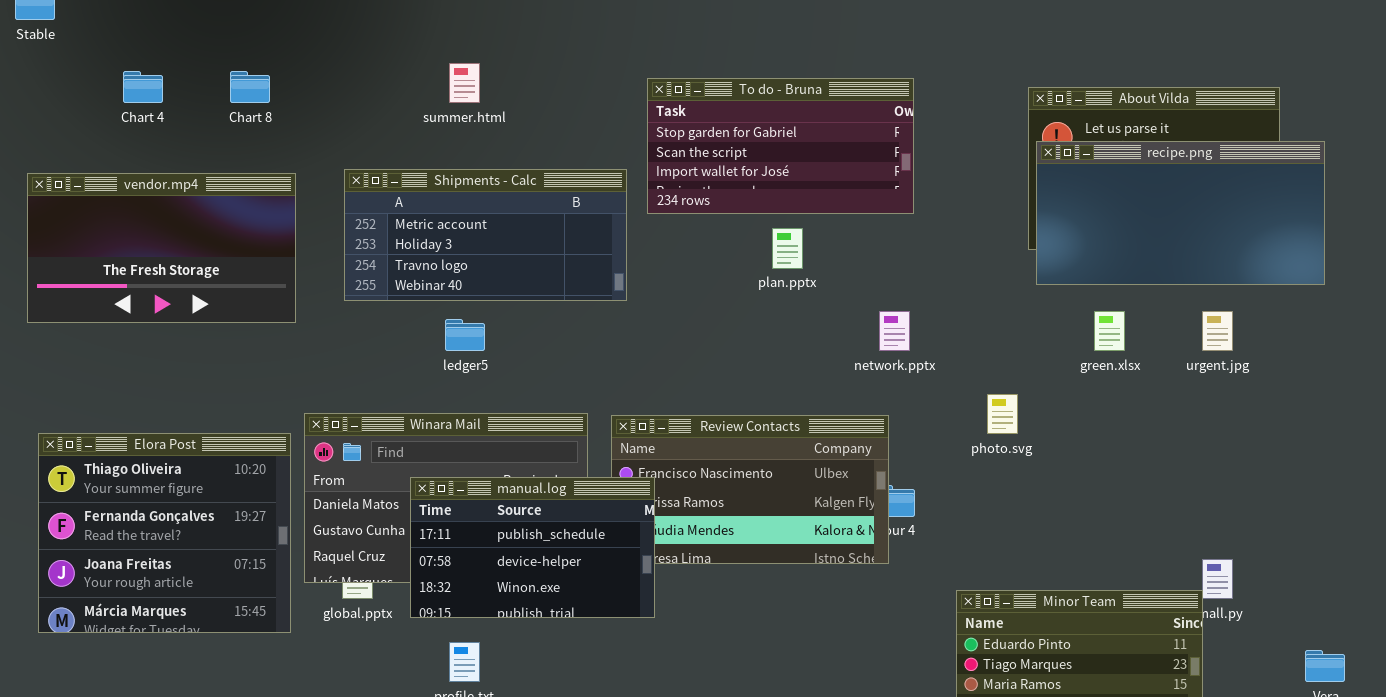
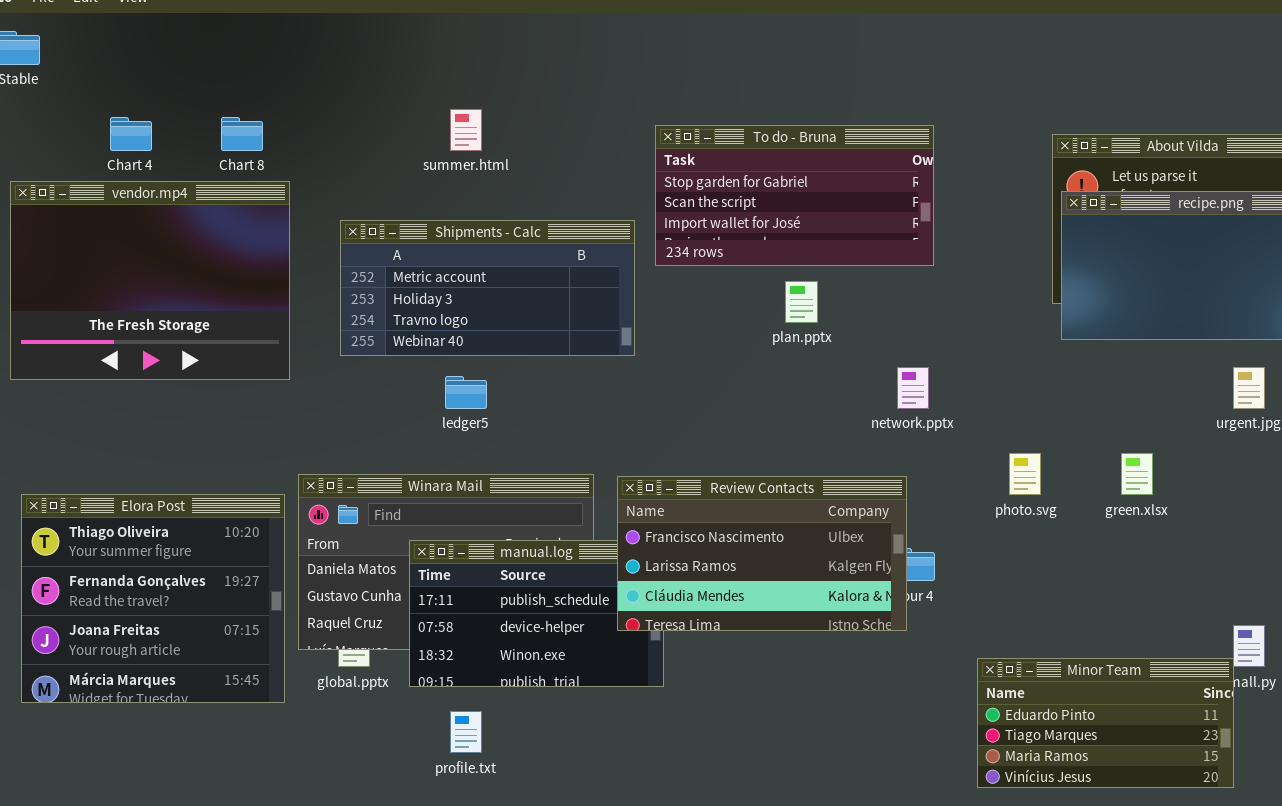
vendor.mp4: [27,173,296,323] -> [10,181,290,380], resized
green.xlsx: [1094,311,1125,351] -> [1121,453,1153,495], moved
Review Contacts: [611,415,889,564] -> [617,476,907,631], raised

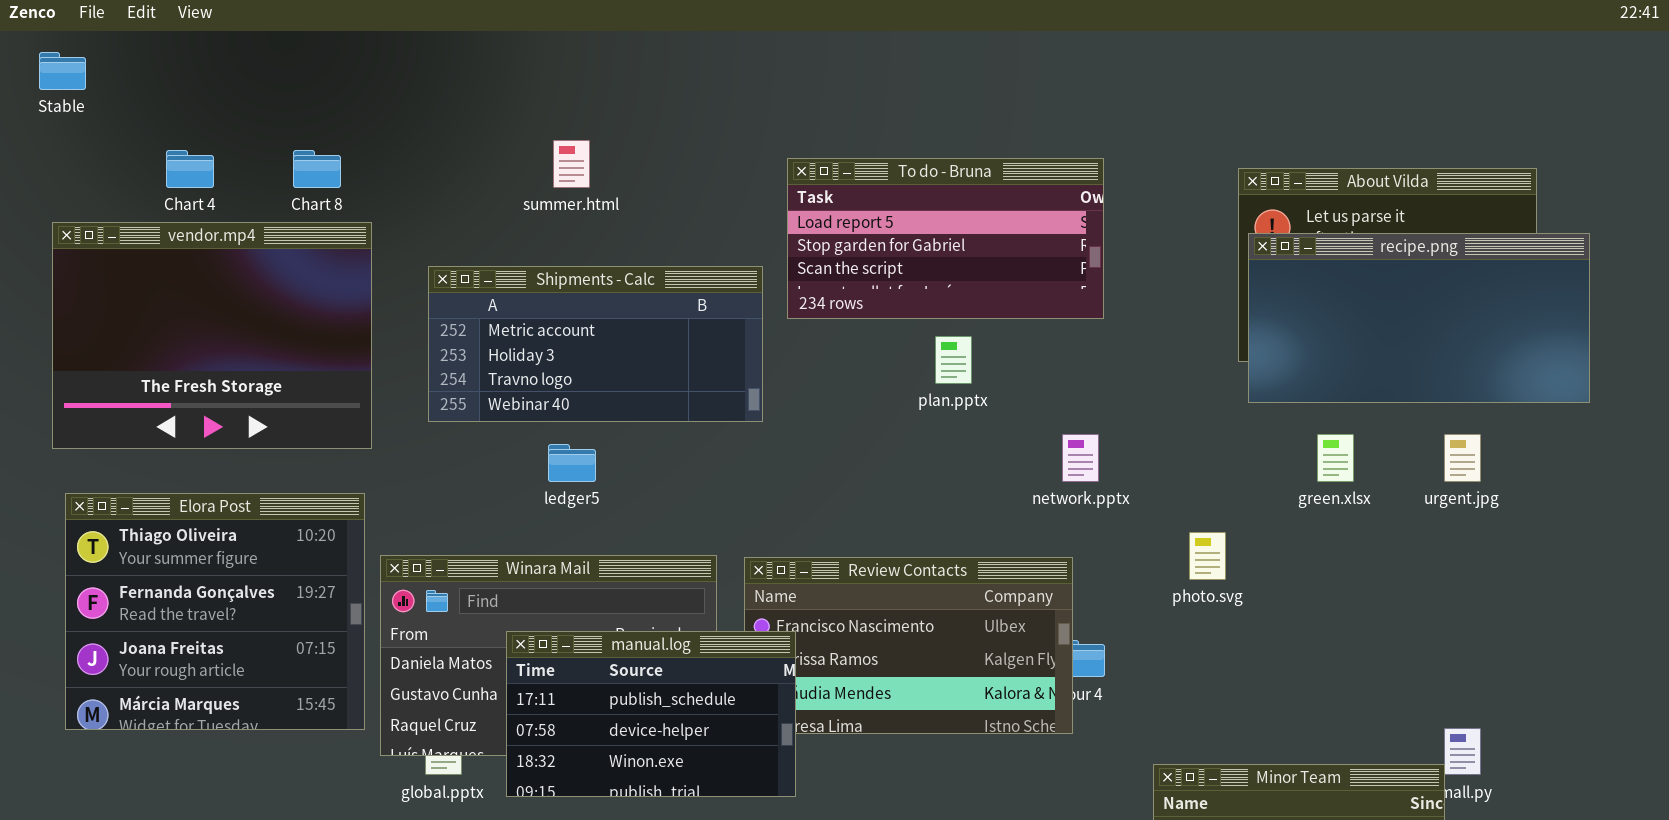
To do - Bruna: [655,125,934,266] -> [787,158,1104,319], scrolled up 1 row
green.xlsx: [1121,453,1153,495] -> [1317,434,1354,482], moved
Elora Post: [21,494,285,703] -> [65,493,365,730], moved
manual.log: [409,540,664,687] -> [506,631,796,797], raised

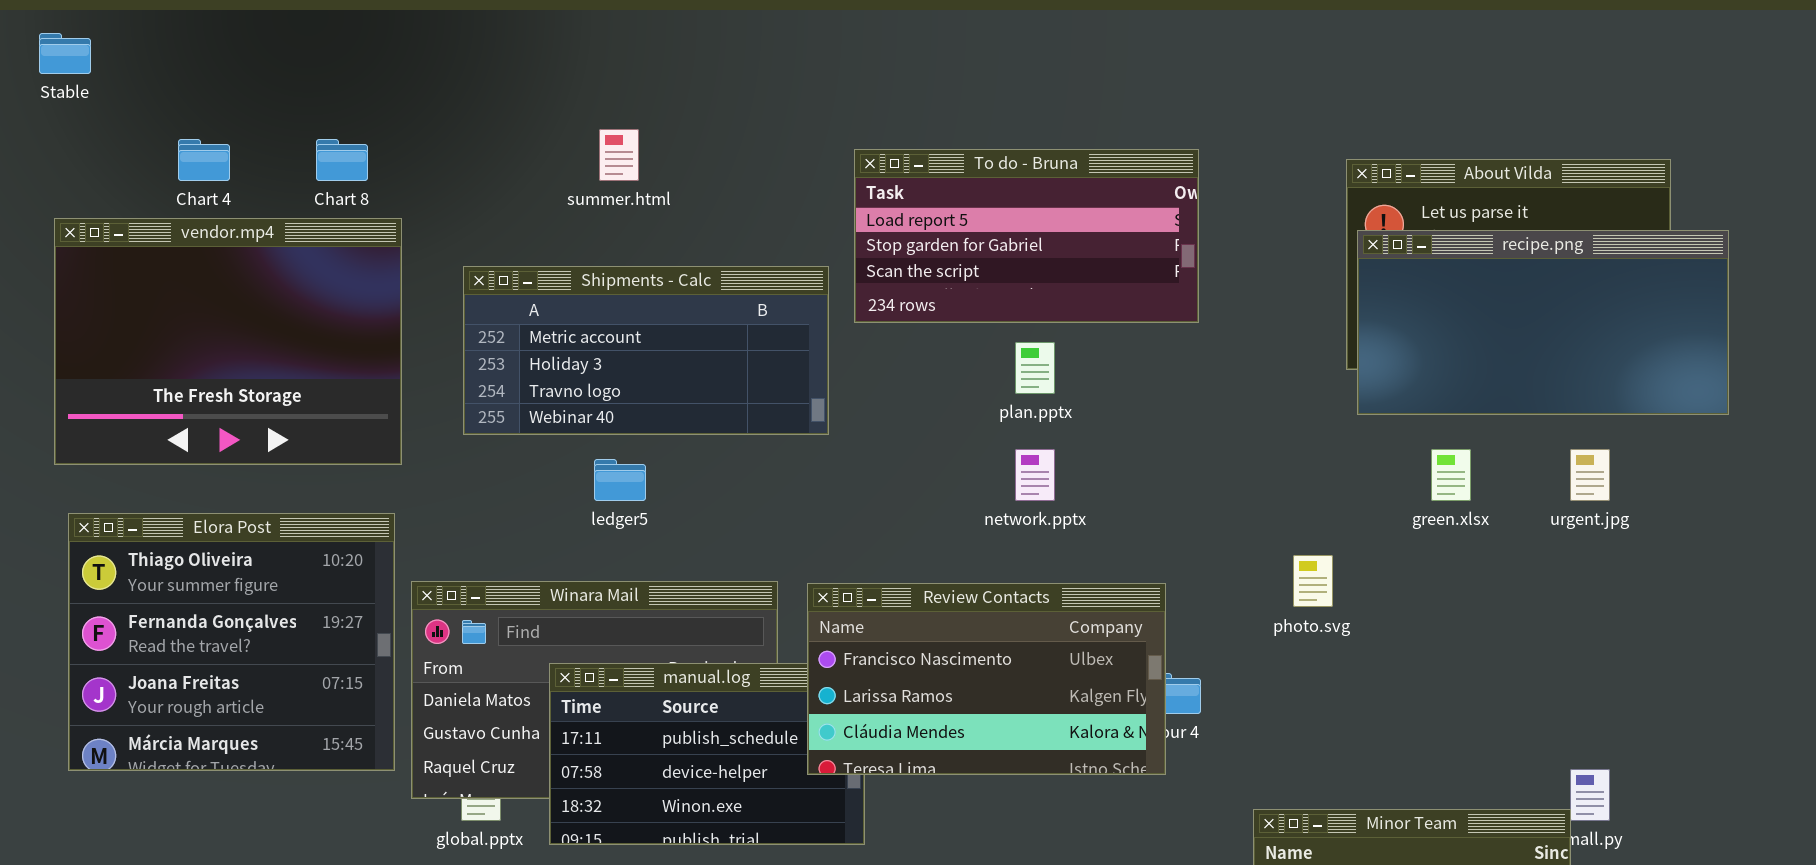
network.pptx: [1062,434,1099,482] -> [1015,449,1055,501], moved
Review Contacts: [744,557,1073,734] -> [807,583,1166,775], raised

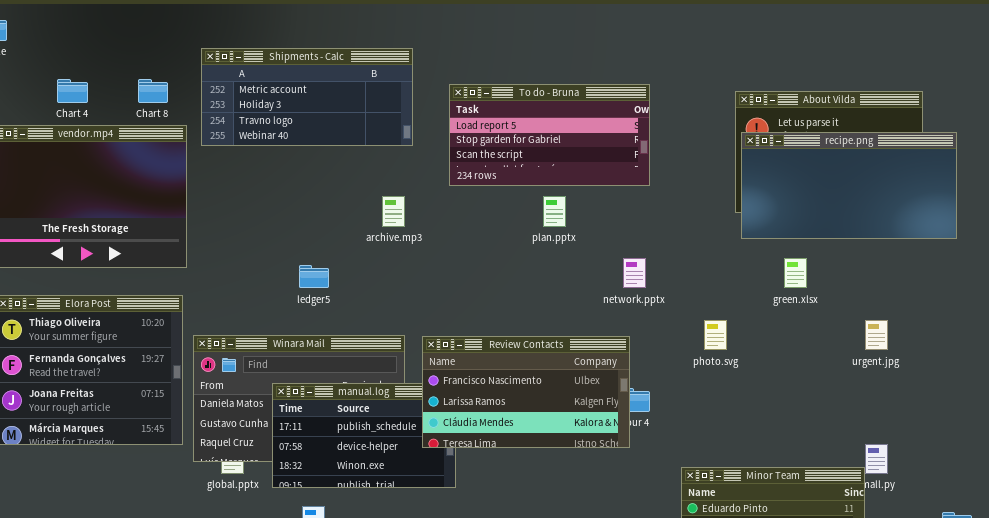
Shipments - Calc: [463,266,829,435] -> [201,48,413,146], moved
network.pptx: [1015,449,1055,501] -> [623,258,646,288], moved
urgent.jpg: [1570,449,1610,501] -> [865,320,888,350], moved

